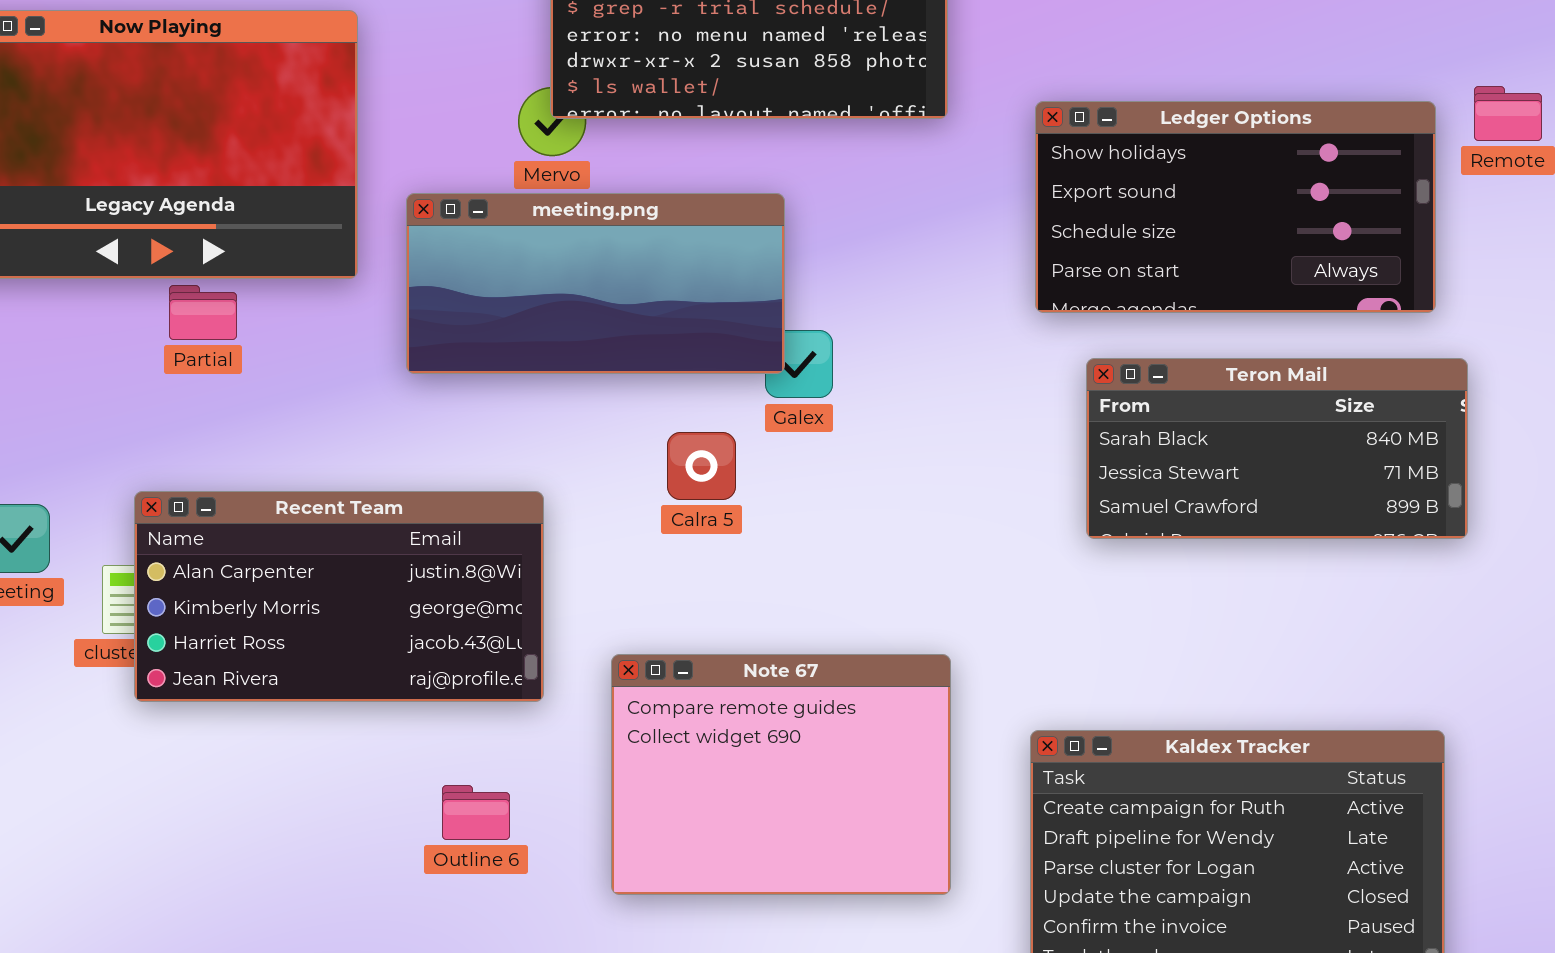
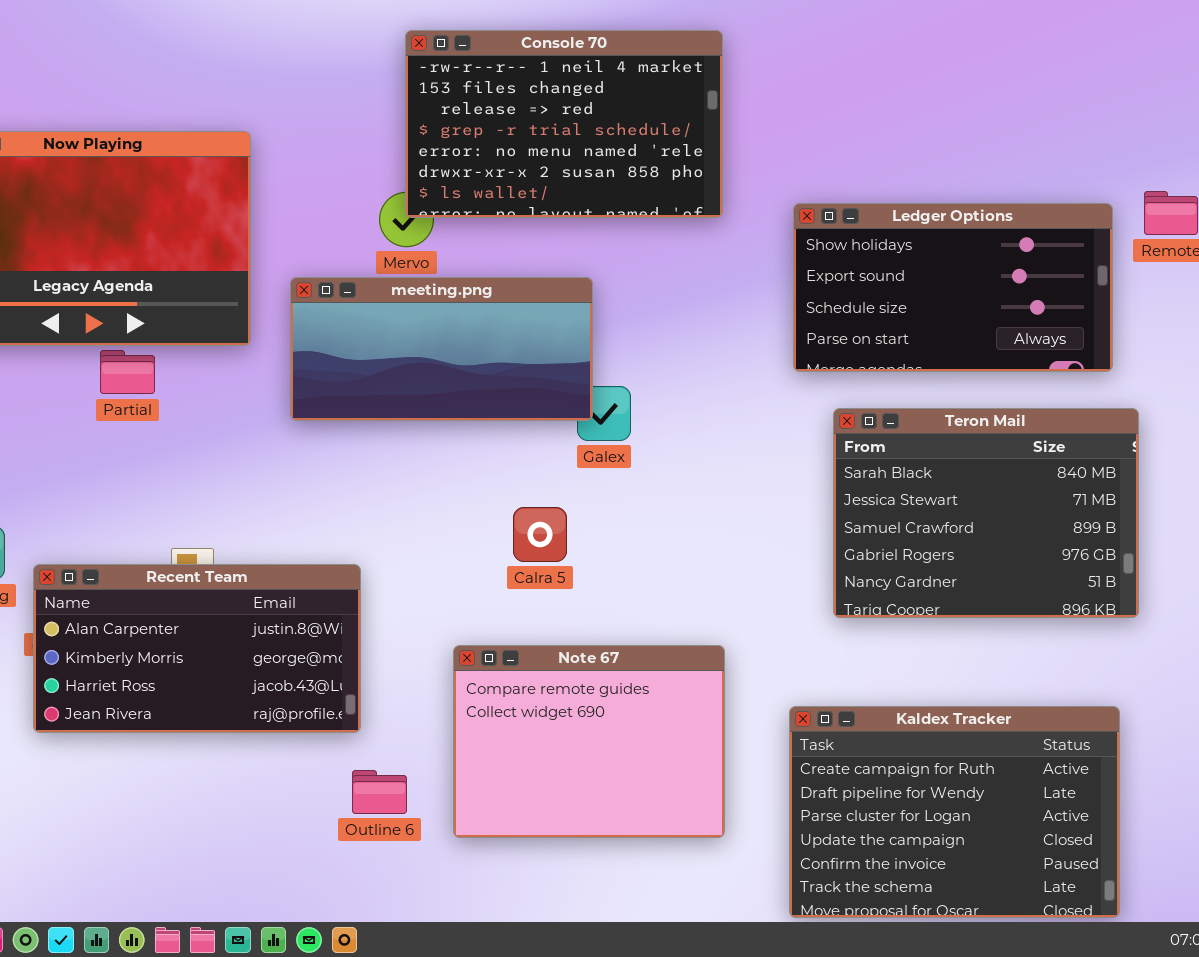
Teron Mail: [1086,358,1468,539] -> [833,408,1139,618], resized
Calra 5: [667,432,736,500] -> [513,507,567,562], moved
Recent Team: [134,491,544,702] -> [33,564,361,733], moved
Outline 6: [442,785,510,840] -> [352,770,407,814], moved

